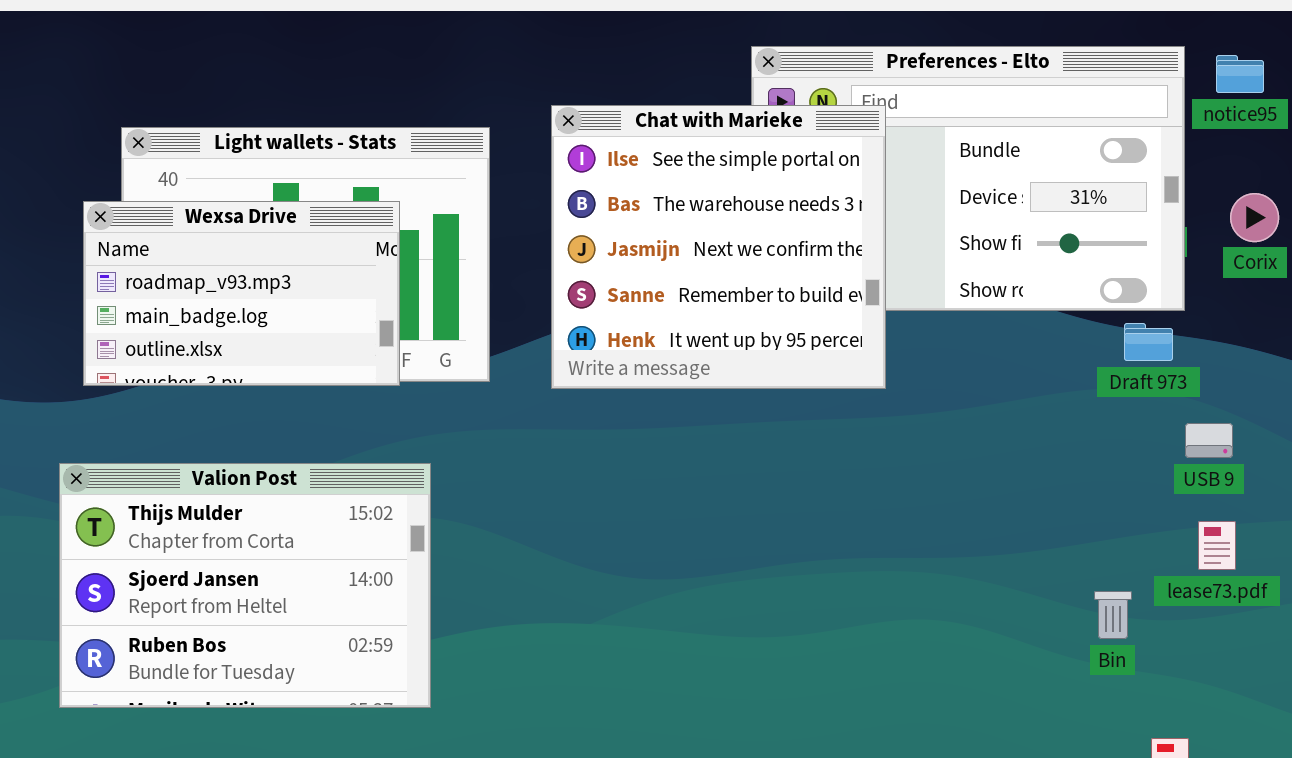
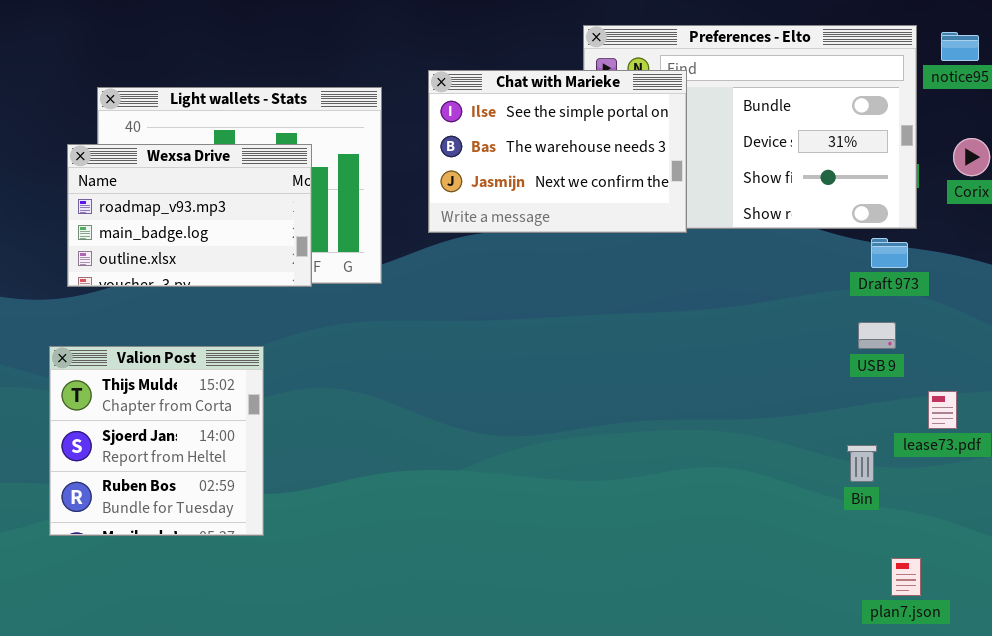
Chat with Marieke: [551,105,886,389] -> [428,70,687,233], resized
USB 9: [1185,423,1233,458] -> [858,322,896,349], moved
Valion Post: [59,463,431,708] -> [49,346,264,536], resized

